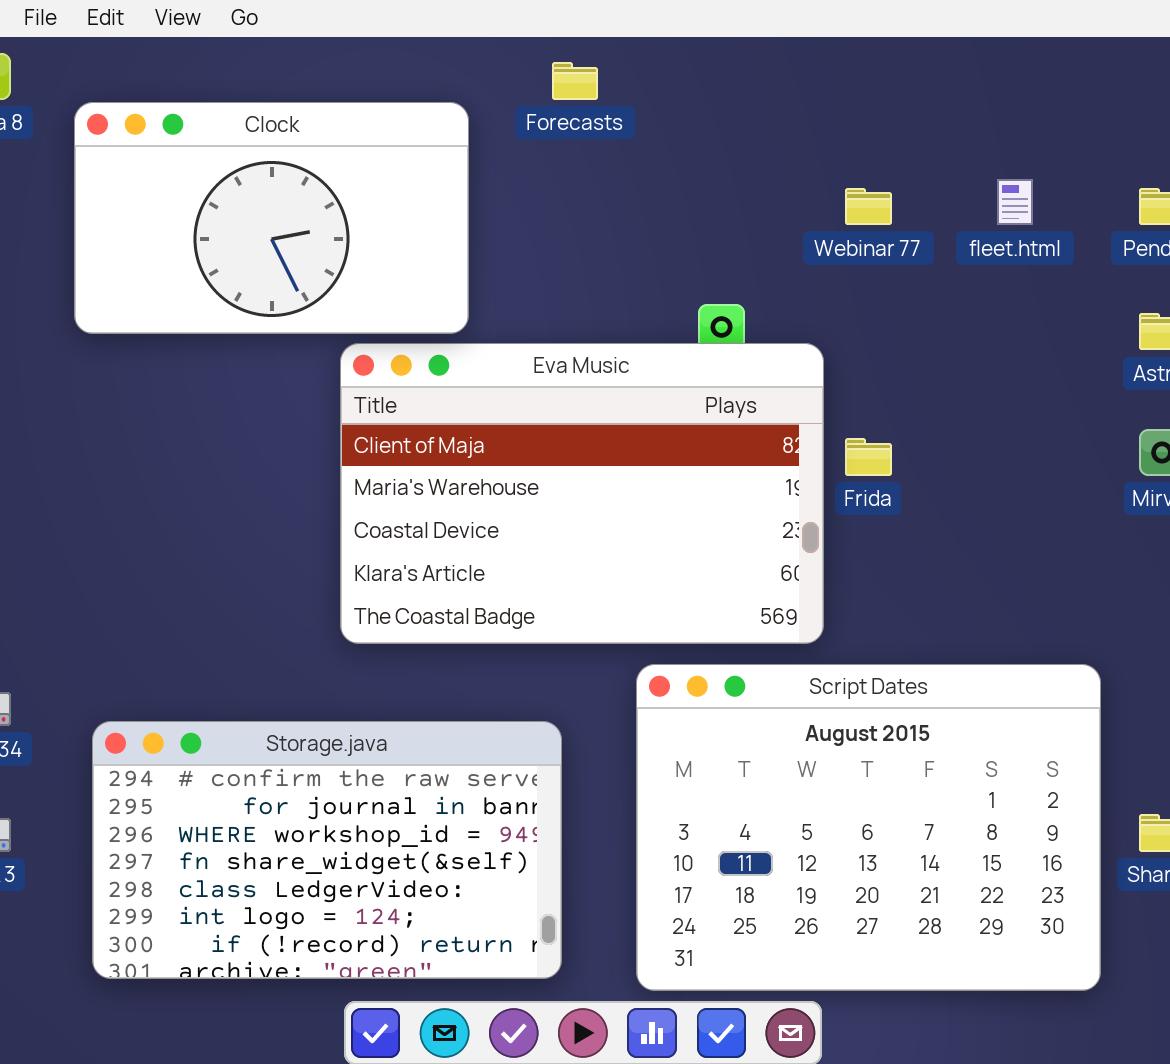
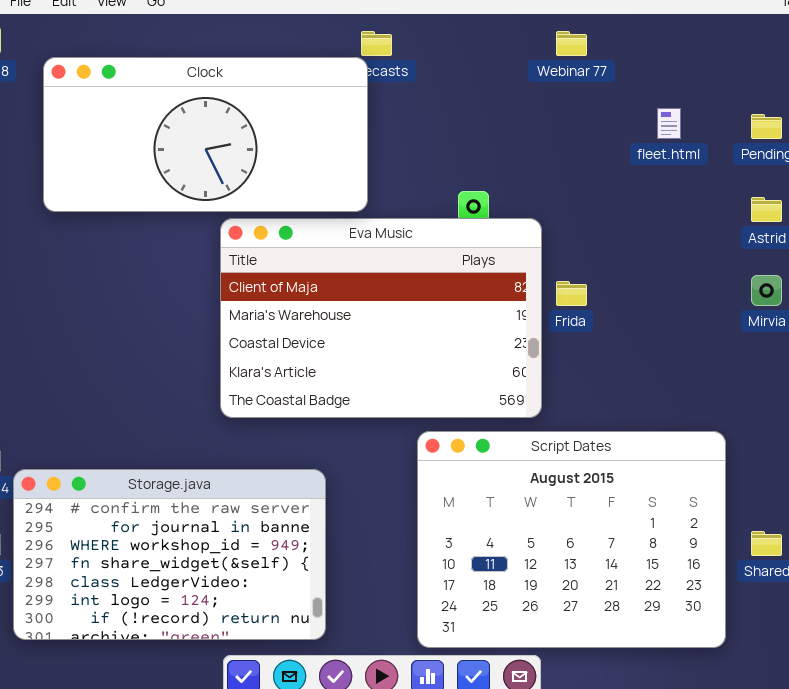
Clock: [74,102,469,334] -> [43,57,368,212], resized
Webinar 77: [845,188,892,225] -> [556,31,587,56], moved
Storage.java: [92,721,562,979] -> [13,469,326,640], moved

